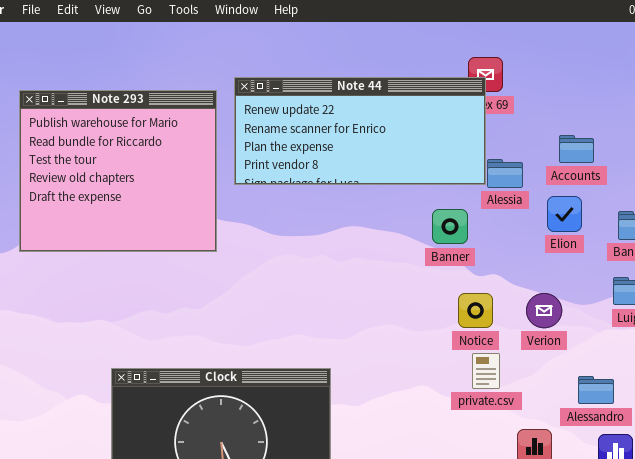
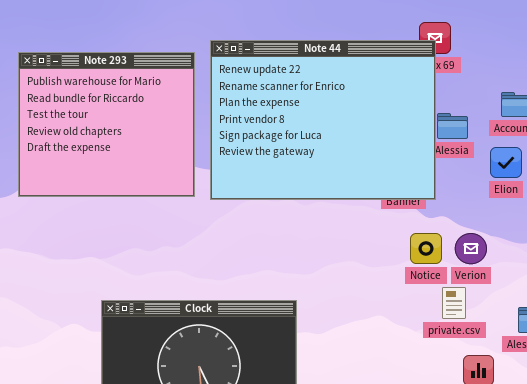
Note 44: [234,77,486,185] -> [210,40,436,200], resized
Verion: [526,293,562,328] -> [455,233,487,264], moved
private.csv: [472,353,500,389] -> [442,287,466,319], moved

